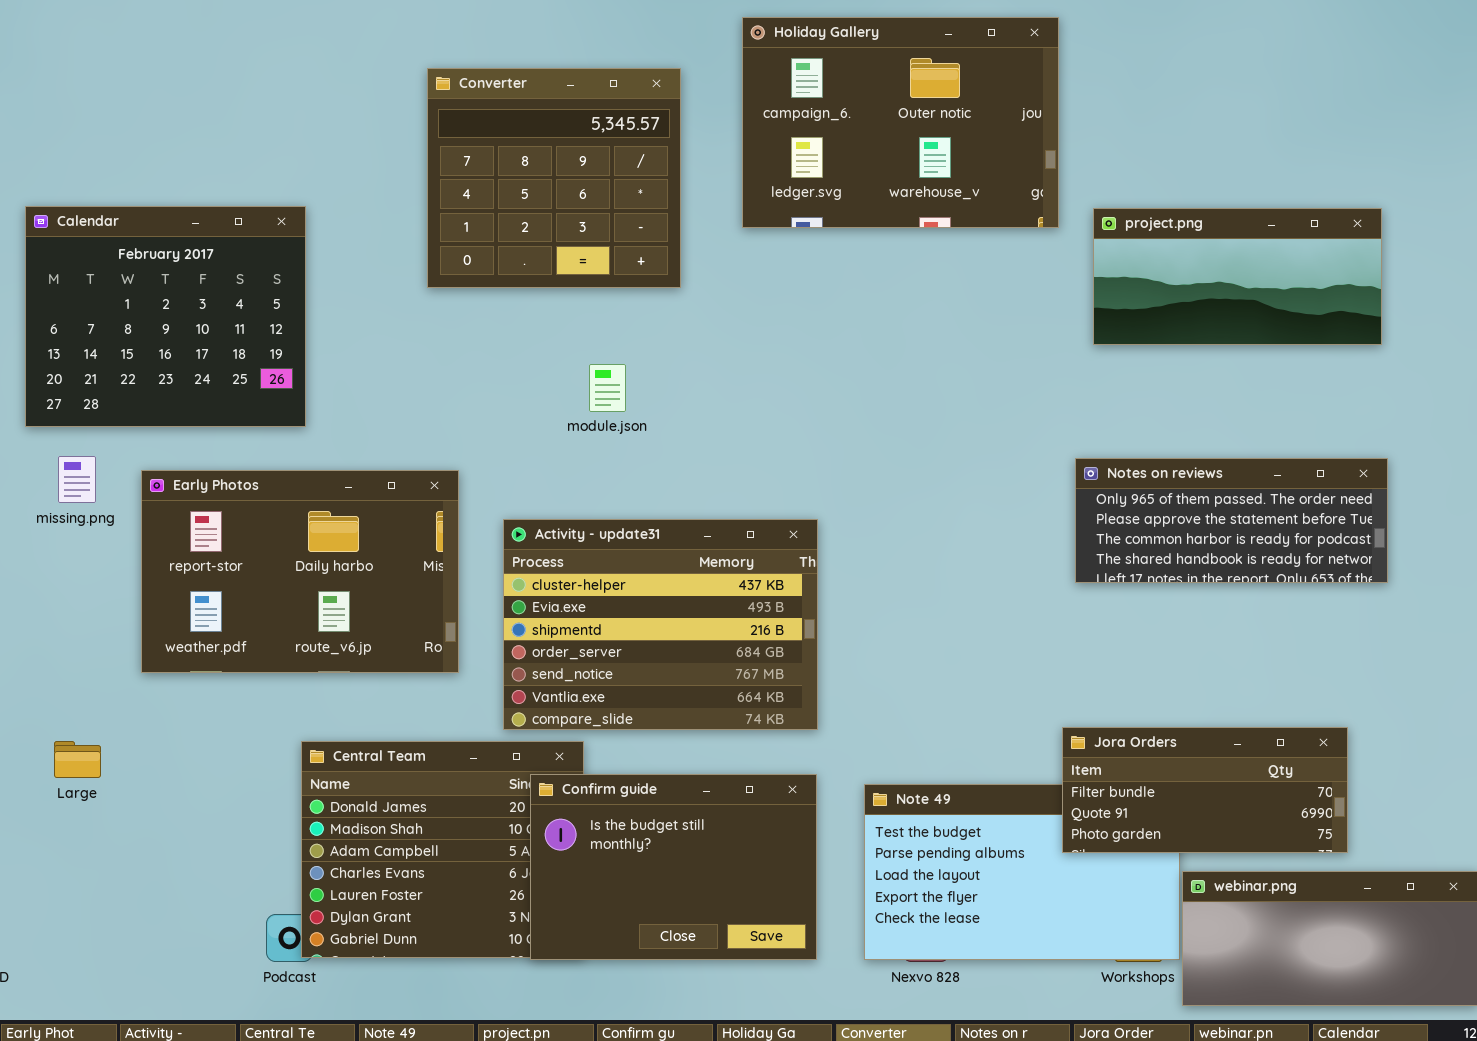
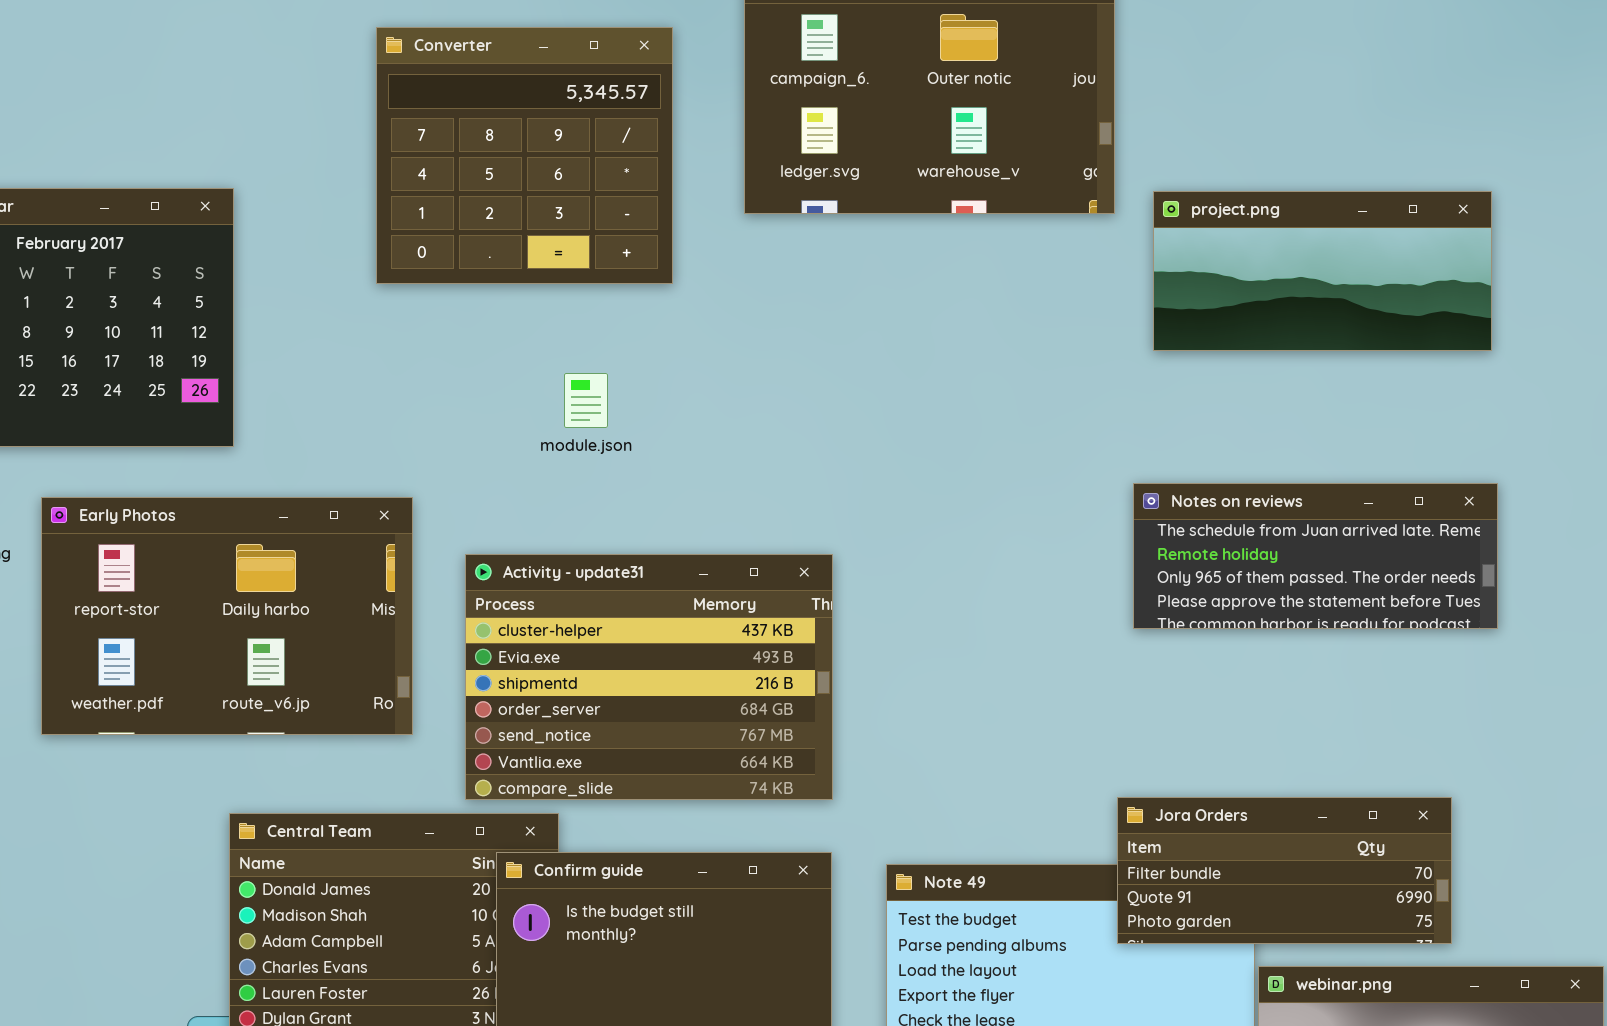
Notes on reviews: [1075,458,1388,583] -> [1133,483,1498,629], scrolled up 2 rows

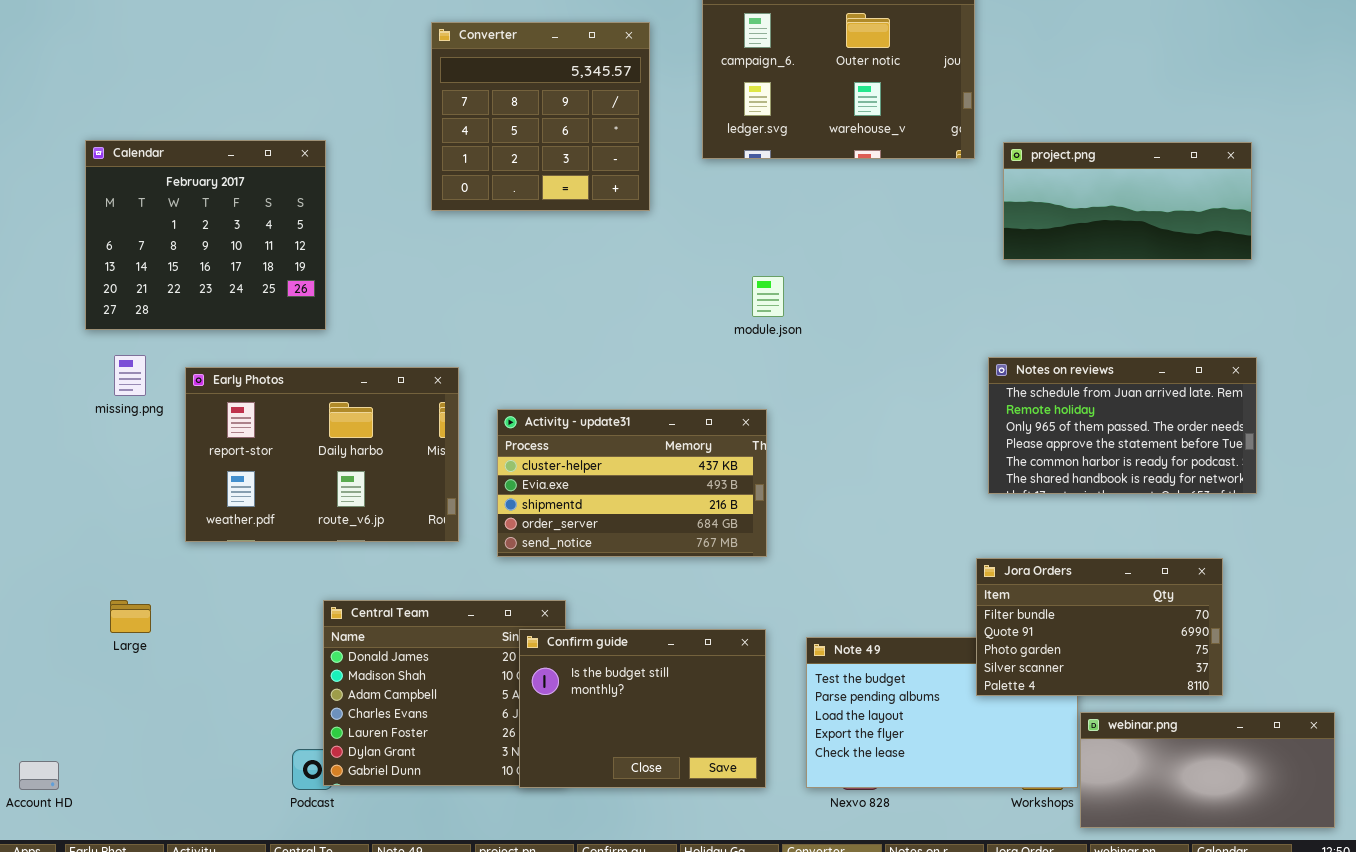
module.json: [564,373,608,428] -> [752,276,784,317], moved
Notes on reviews: [1133,483,1498,629] -> [988,357,1257,494], resized
Activity - update31: [465,554,833,800] -> [497,409,767,557], resized
Jora Orders: [1117,797,1452,944] -> [976,558,1223,696], resized

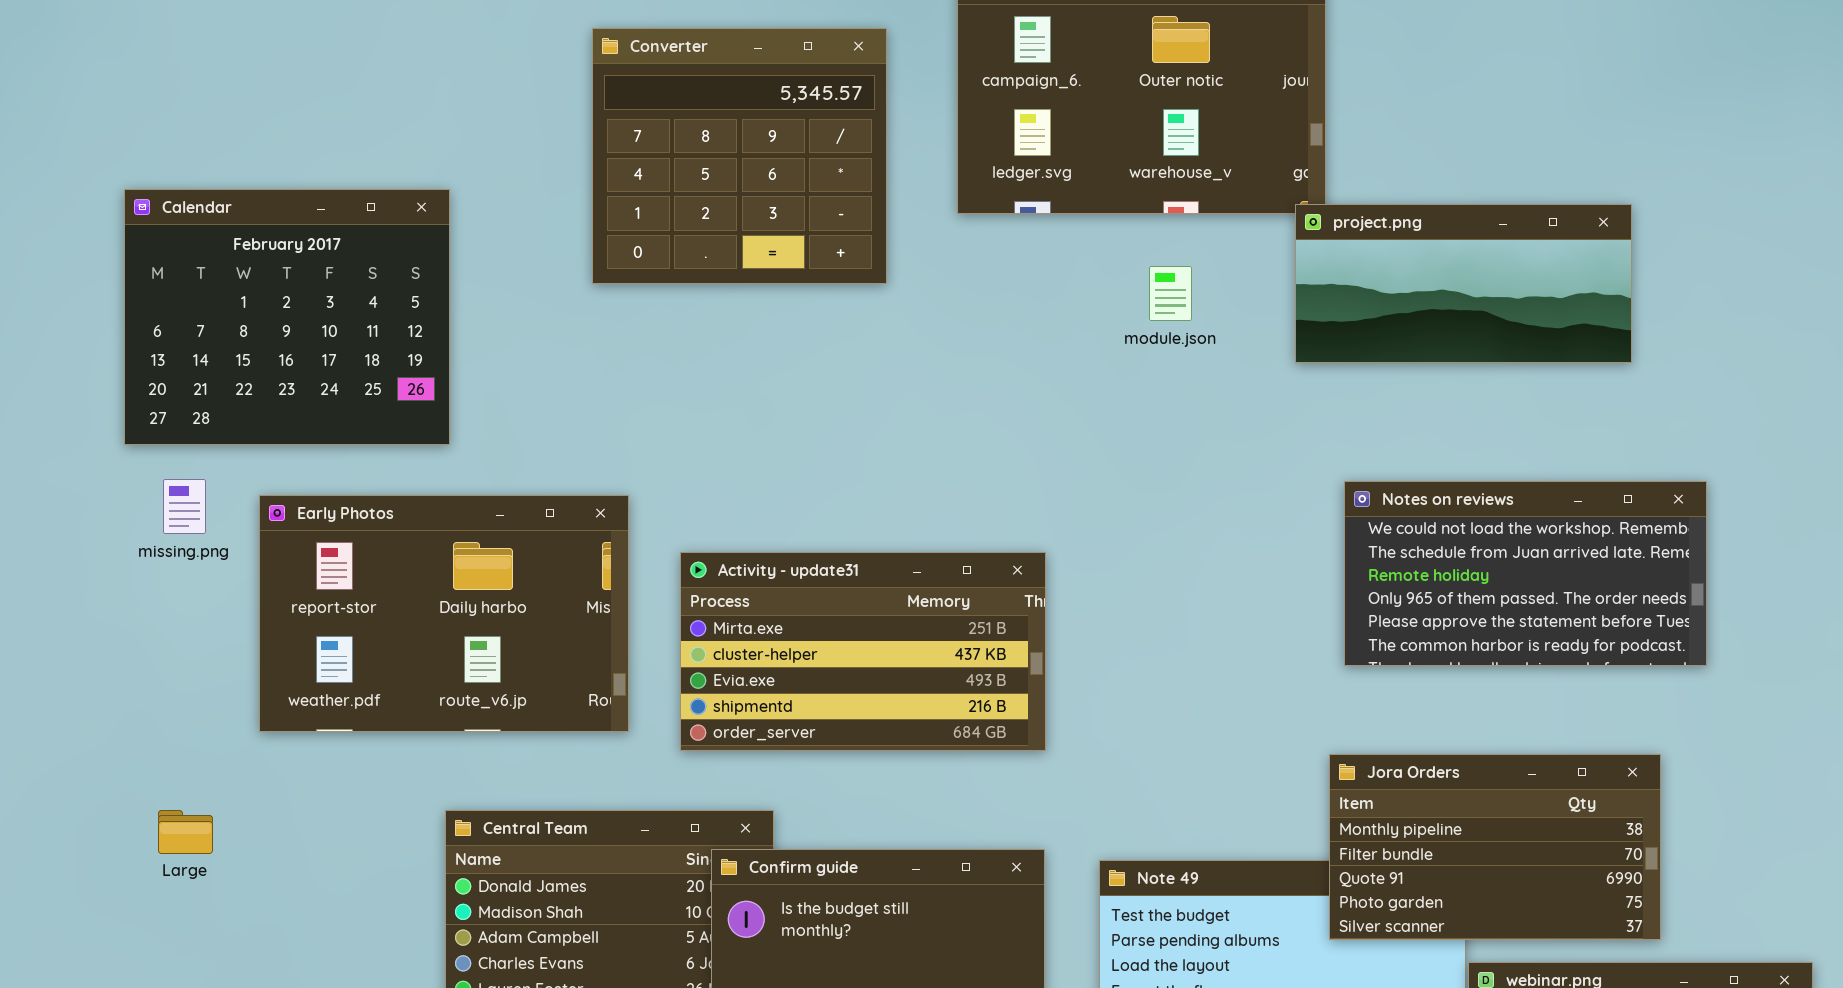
project.png: [1003,142,1252,260] -> [1295,204,1632,363], moved
module.json: [752,276,784,317] -> [1149,266,1192,321], moved
Notes on reviews: [988,357,1257,494] -> [1344,481,1707,666], scrolled up 1 row
Activity - update31: [497,409,767,557] -> [680,552,1046,751], scrolled up 1 row
Jora Orders: [976,558,1223,696] -> [1329,754,1661,940], scrolled up 1 row

